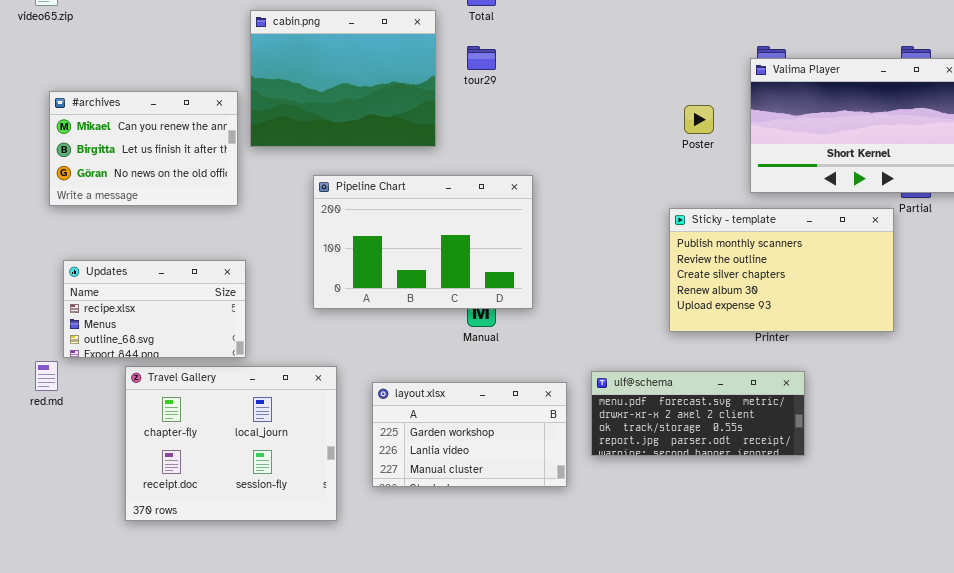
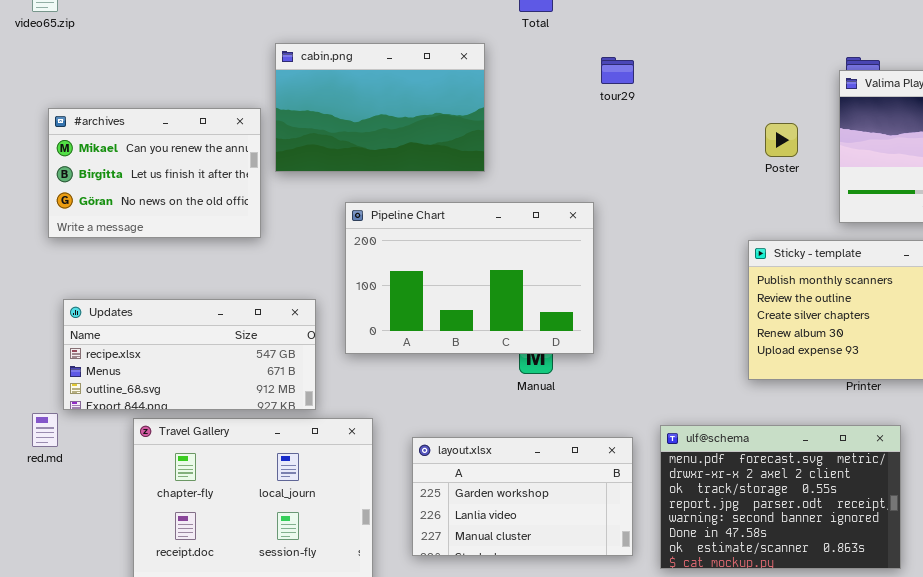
cabin.png: [250,10,436,147] -> [275,43,485,172], resized
tour29: [467,46,496,70] -> [601,57,634,84], moved
Updates: [63,260,246,358] -> [63,299,316,410], resized
ulf@schema: [591,371,805,456] -> [660,425,901,569], resized

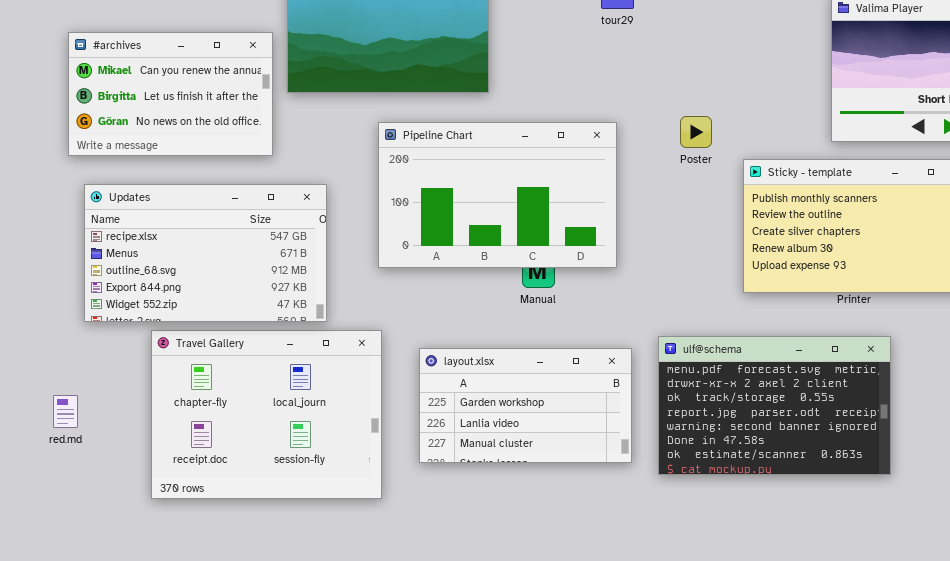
Poster: [765,123,798,157] -> [680,116,712,148], moved
Pipeline Chart: [345,202,594,354] -> [378,122,617,268], moved
Updates: [63,299,316,410] -> [84,184,327,322], resized
red.md: [32,413,58,447] -> [53,395,78,428], moved

